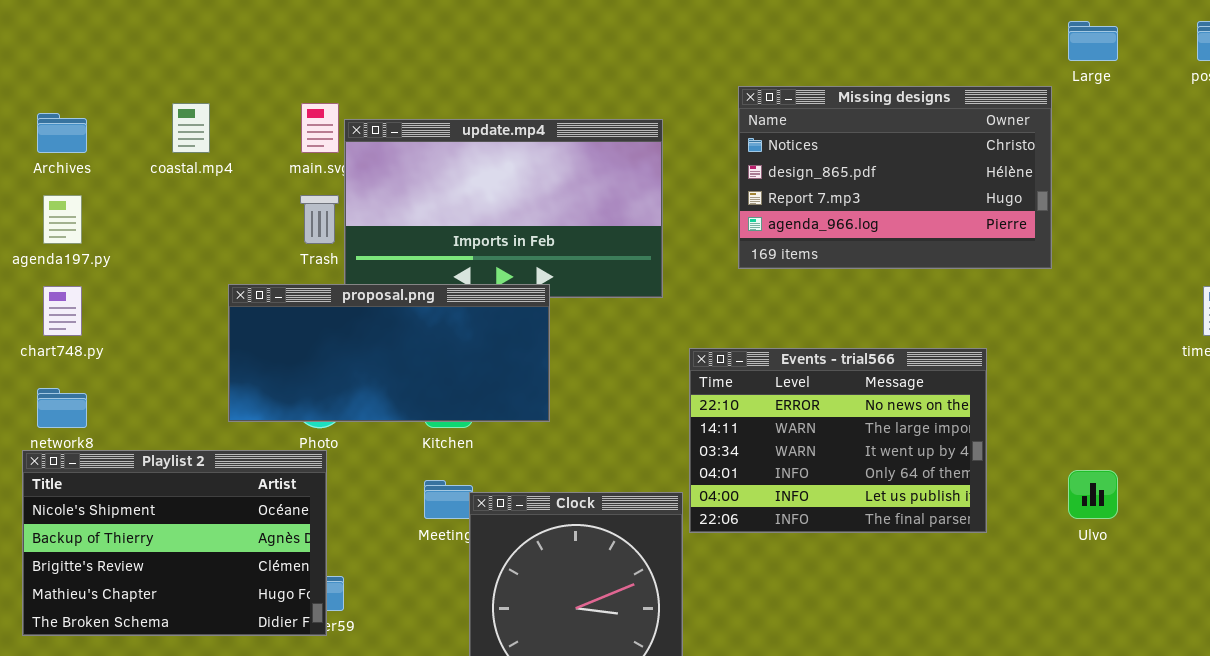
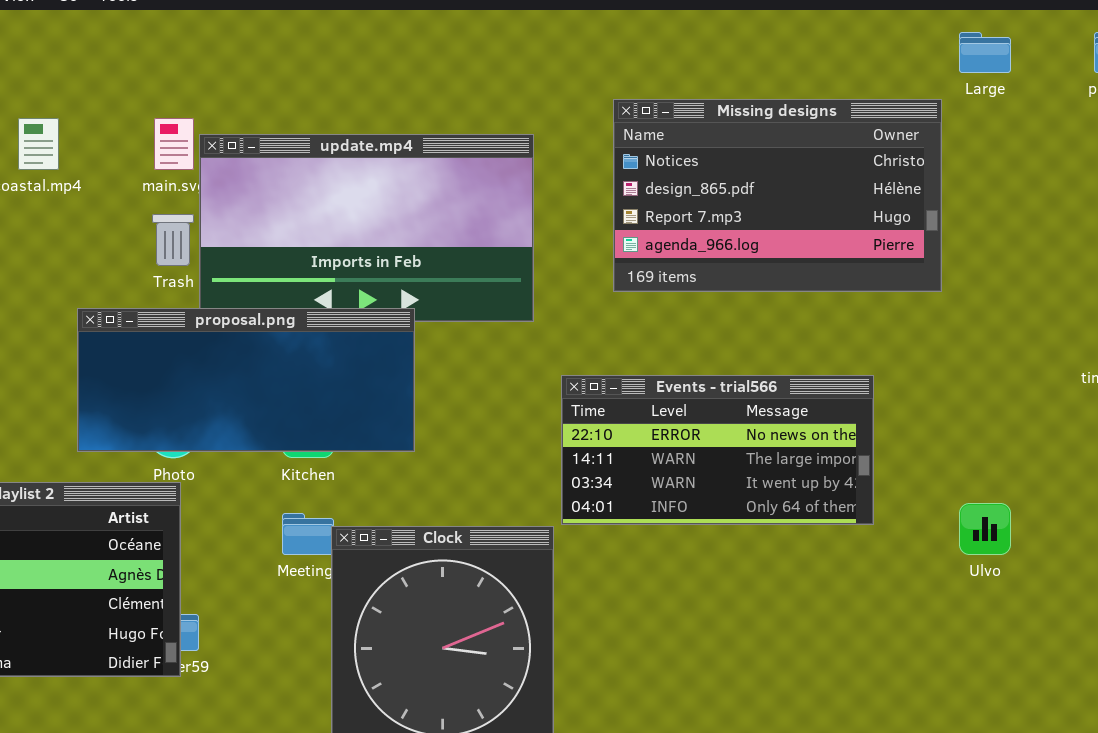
Events - trial566: [689,348,987,533] -> [561,375,874,525], resized

